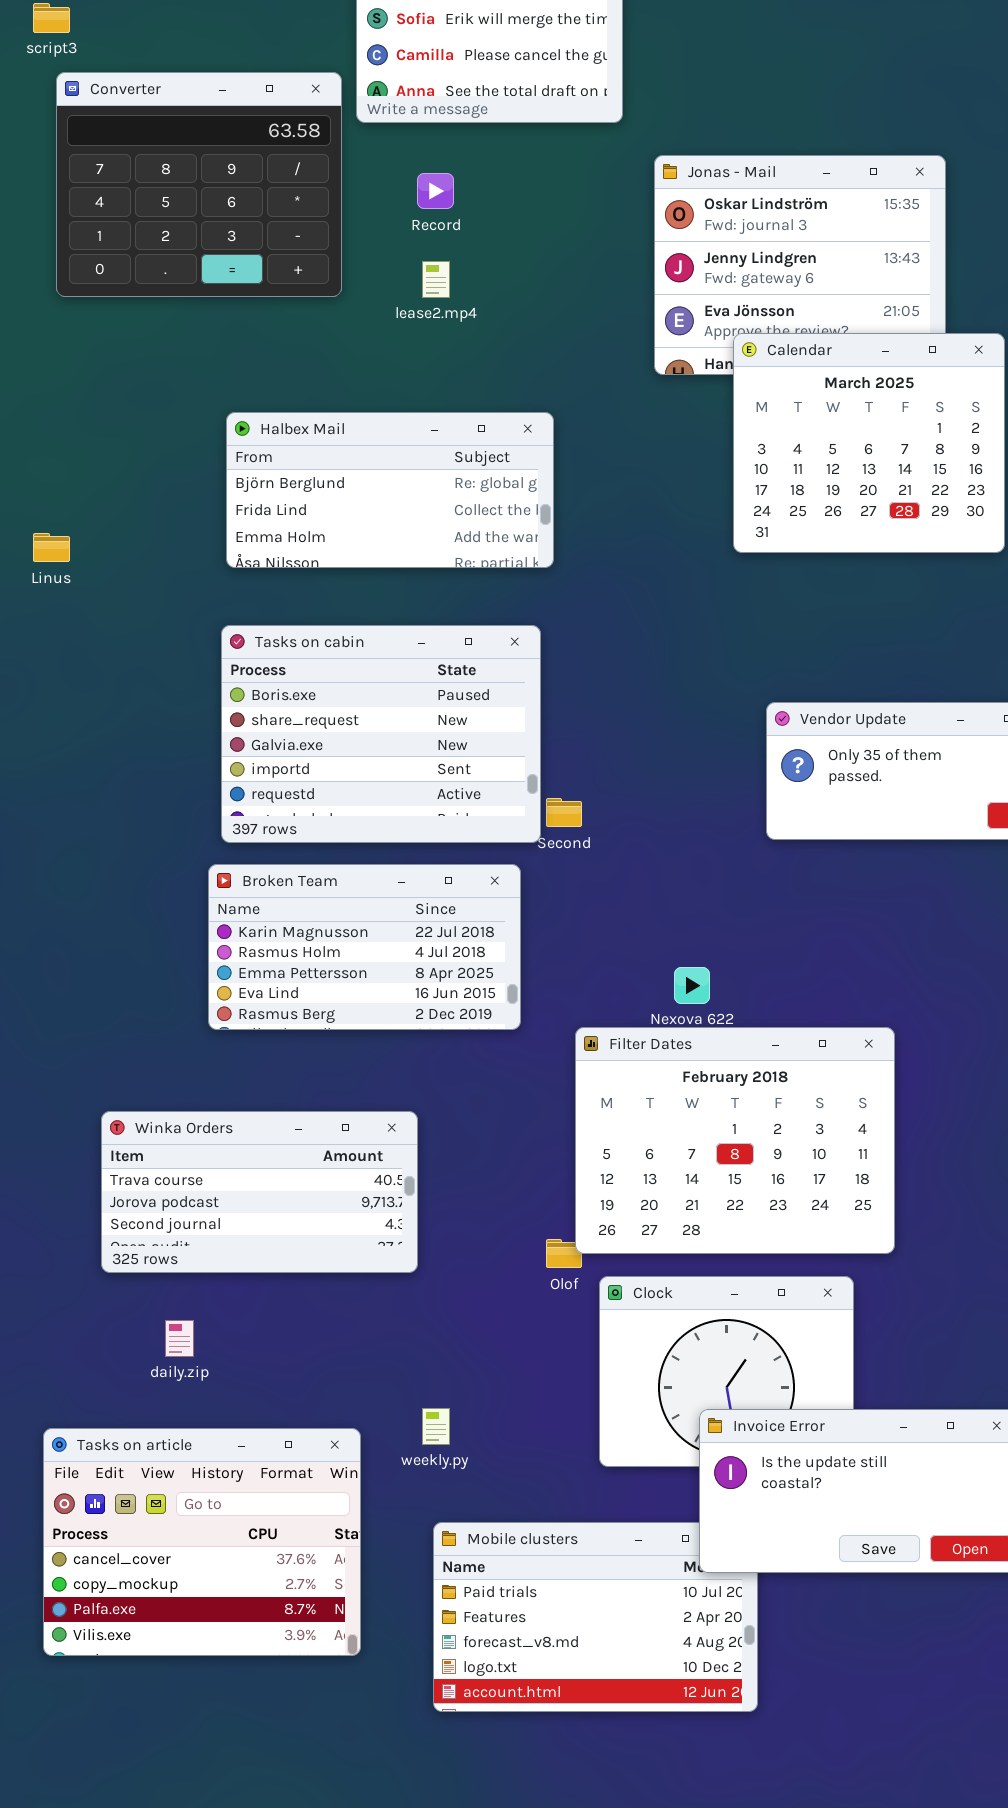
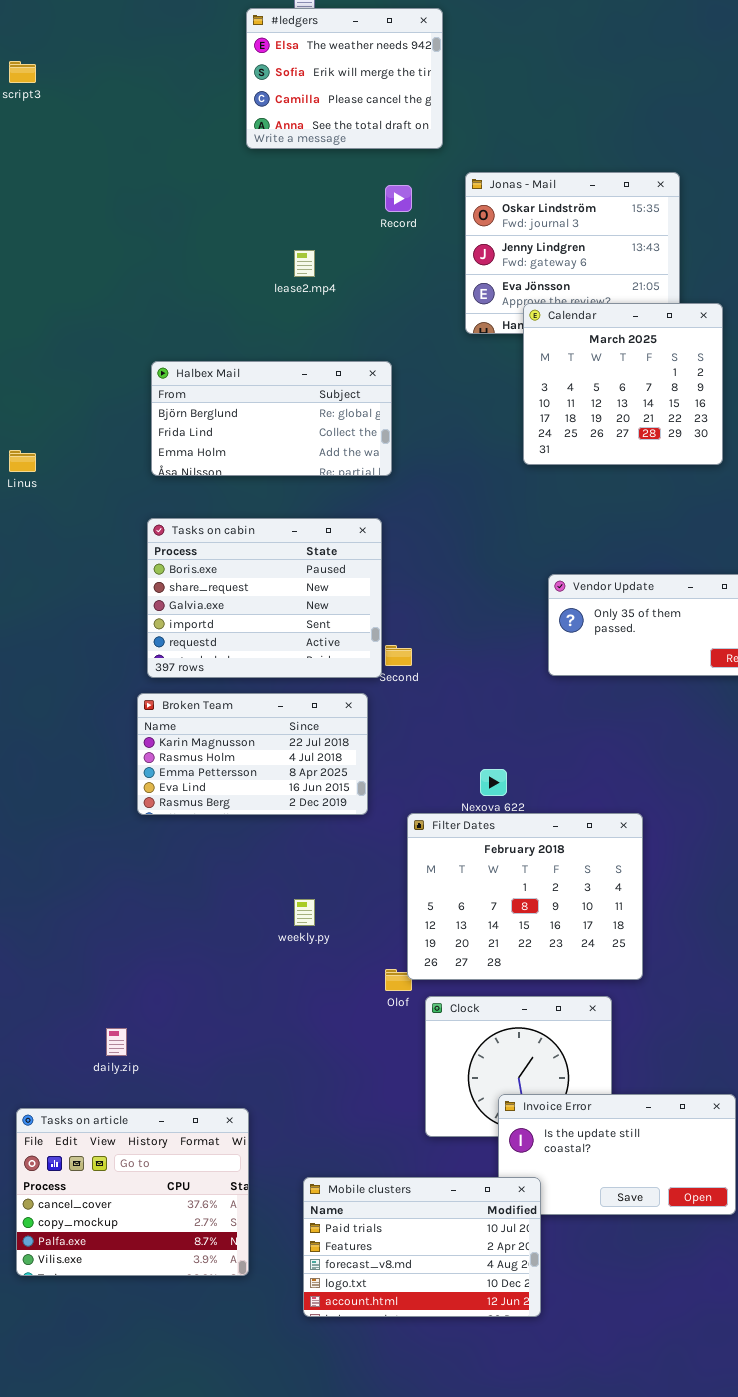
Converter: [56,72,342,297] -> none, closed
Record: [417,173,454,209] -> [385,185,412,212], moved
Winka Orders: [101,1111,418,1273] -> none, closed
weekly.py: [422,1408,450,1445] -> [294,899,315,926], moved
Mobile clusters: [433,1522,758,1712] -> [303,1177,541,1317], raised

